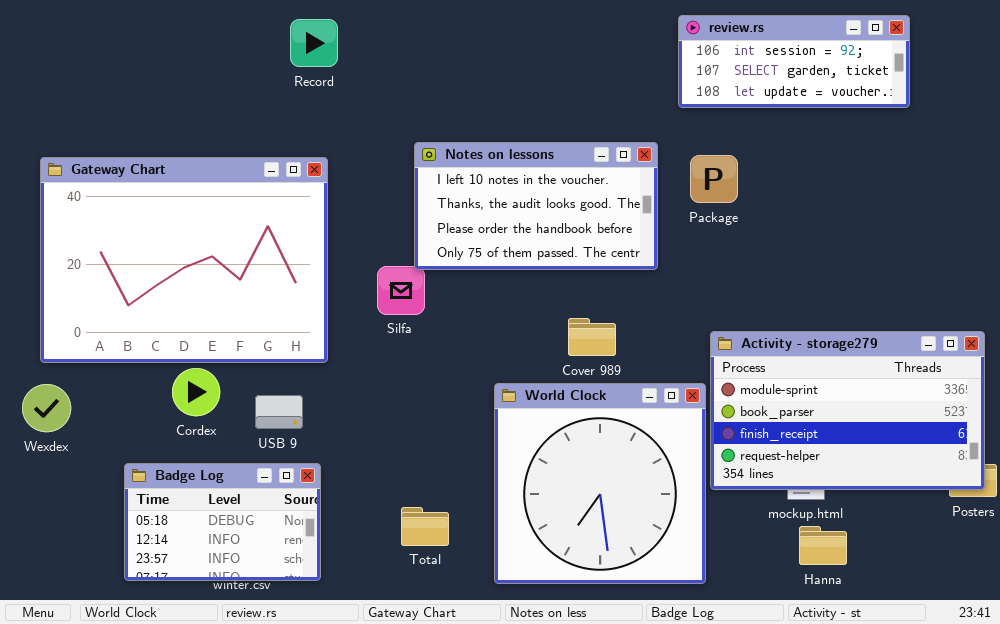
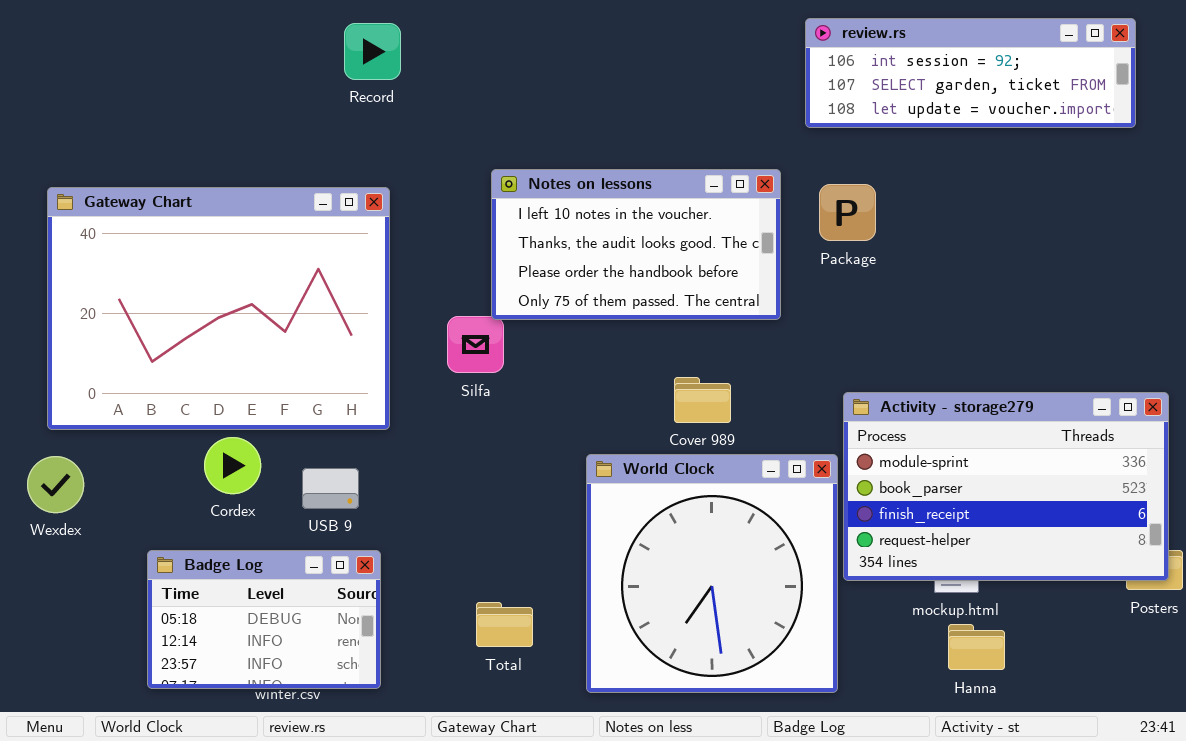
review.rs: [678,15,910,108] -> [805,18,1136,128], resized

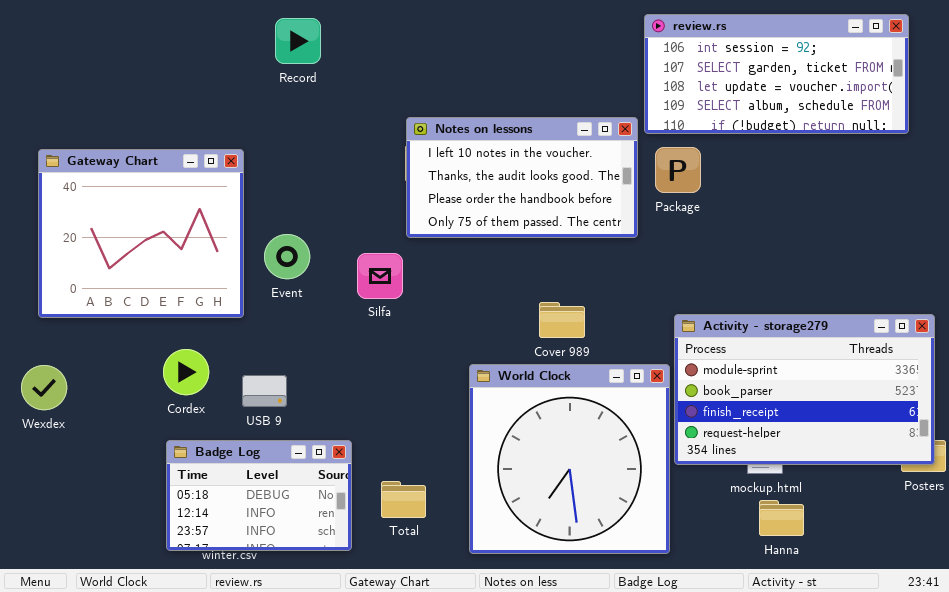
review.rs: [805,18,1136,128] -> [644,14,909,134], resized
Notes on lessons: [491,169,781,320] -> [406,117,638,238], moved
Gateway Chart: [47,187,390,430] -> [38,149,244,318], resized
Badge Log: [147,550,381,689] -> [166,440,352,551], moved

